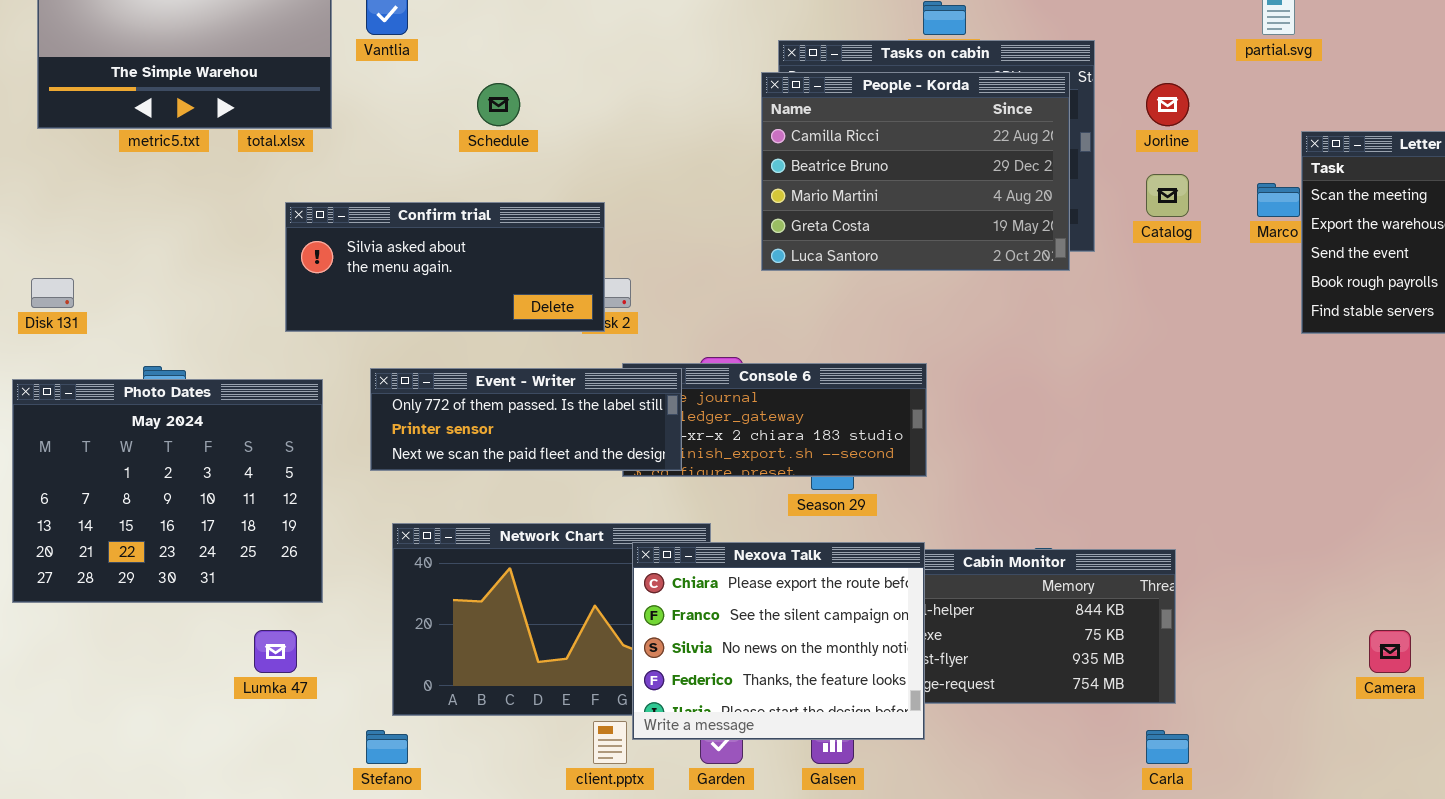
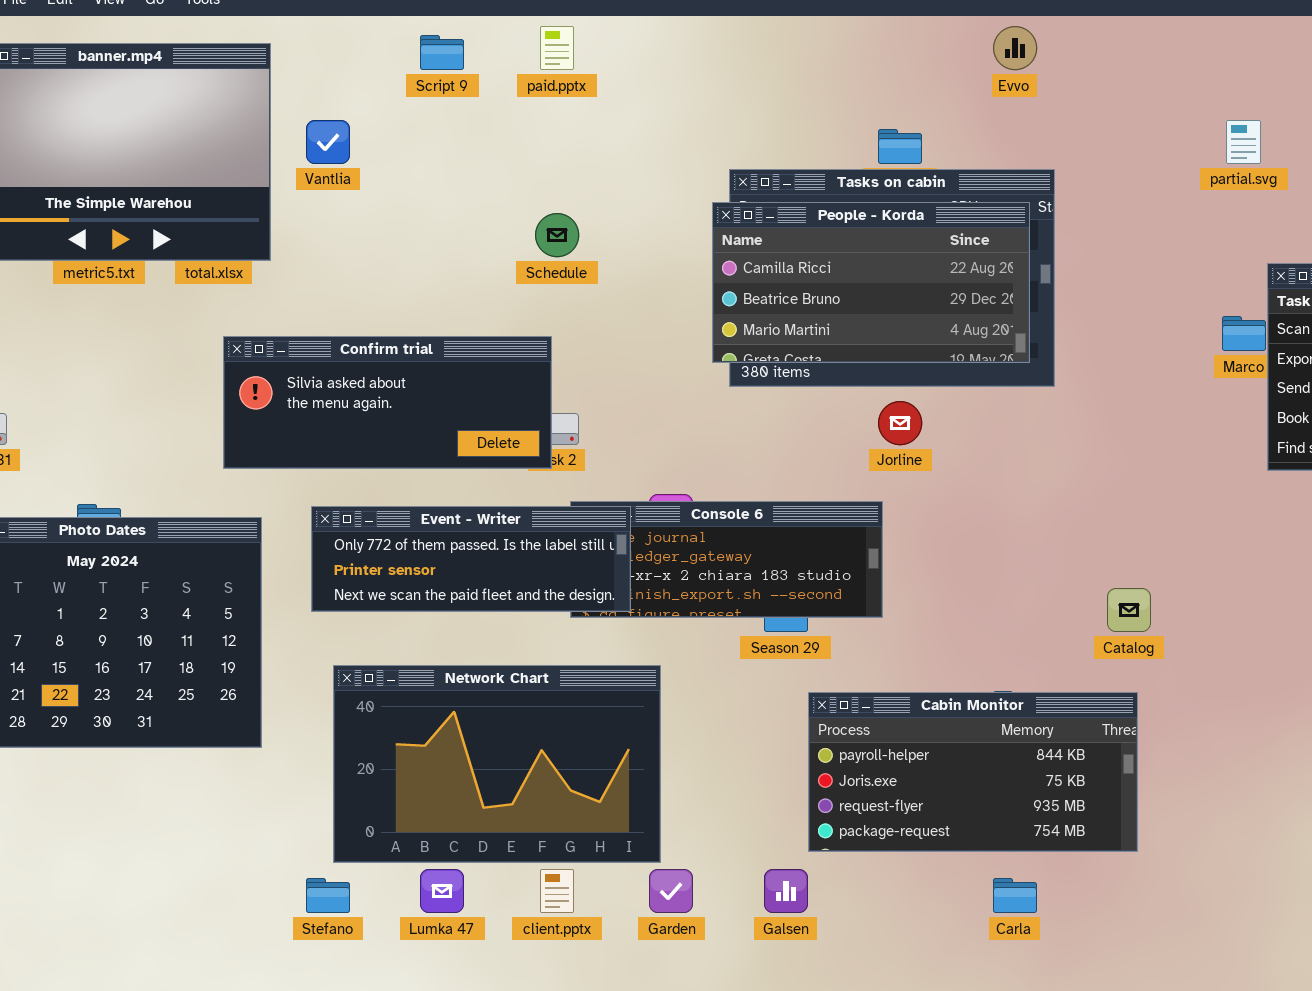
People - Korda: [761,72,1070,271] -> [712,202,1030,363], resized
Schedule: [477,83,520,126] -> [535,213,579,257], moved
Jorline: [1146,83,1189,126] -> [878,401,922,445], moved
Catalog: [1146,174,1189,217] -> [1107,588,1151,632], moved
Nexova Talk: [632,542,925,740] -> none, closed
Lumka 47: [254,630,297,673] -> [420,869,464,913], moved
Carla: [1146,730,1189,764] -> [993,878,1037,913], moved

